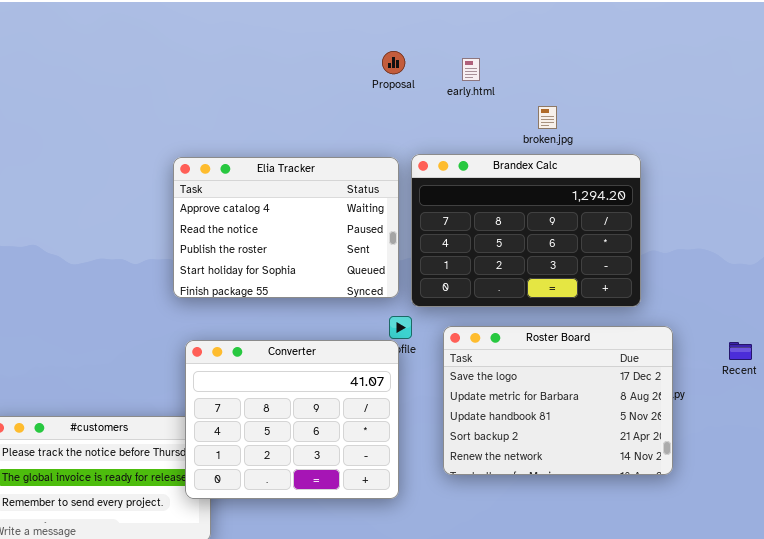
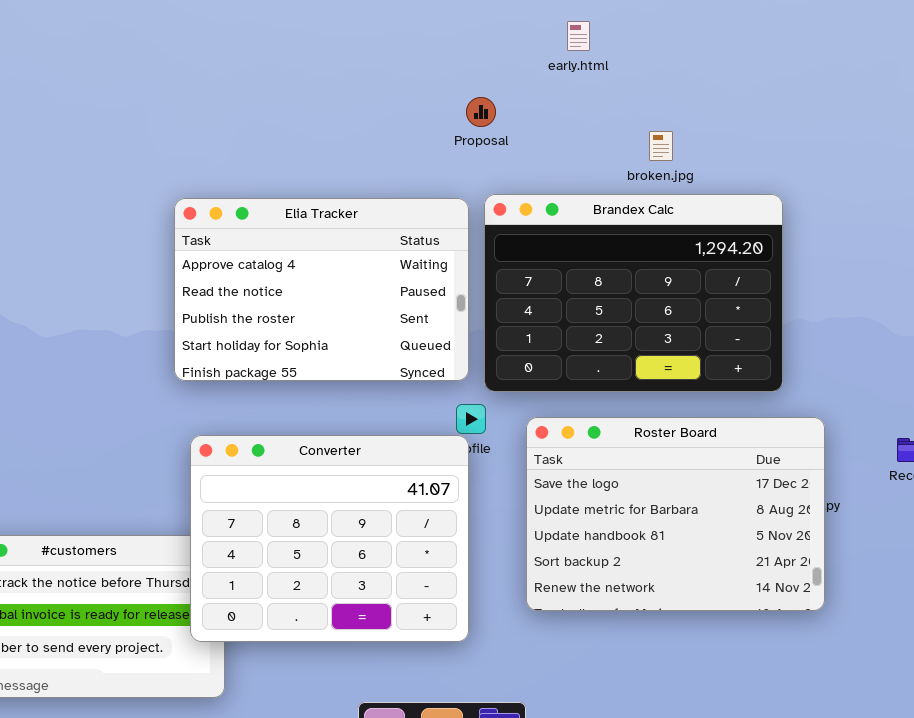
Proposal: [382,51,405,74] -> [466,97,496,127], moved
early.html: [462,58,480,81] -> [567,21,590,51], moved

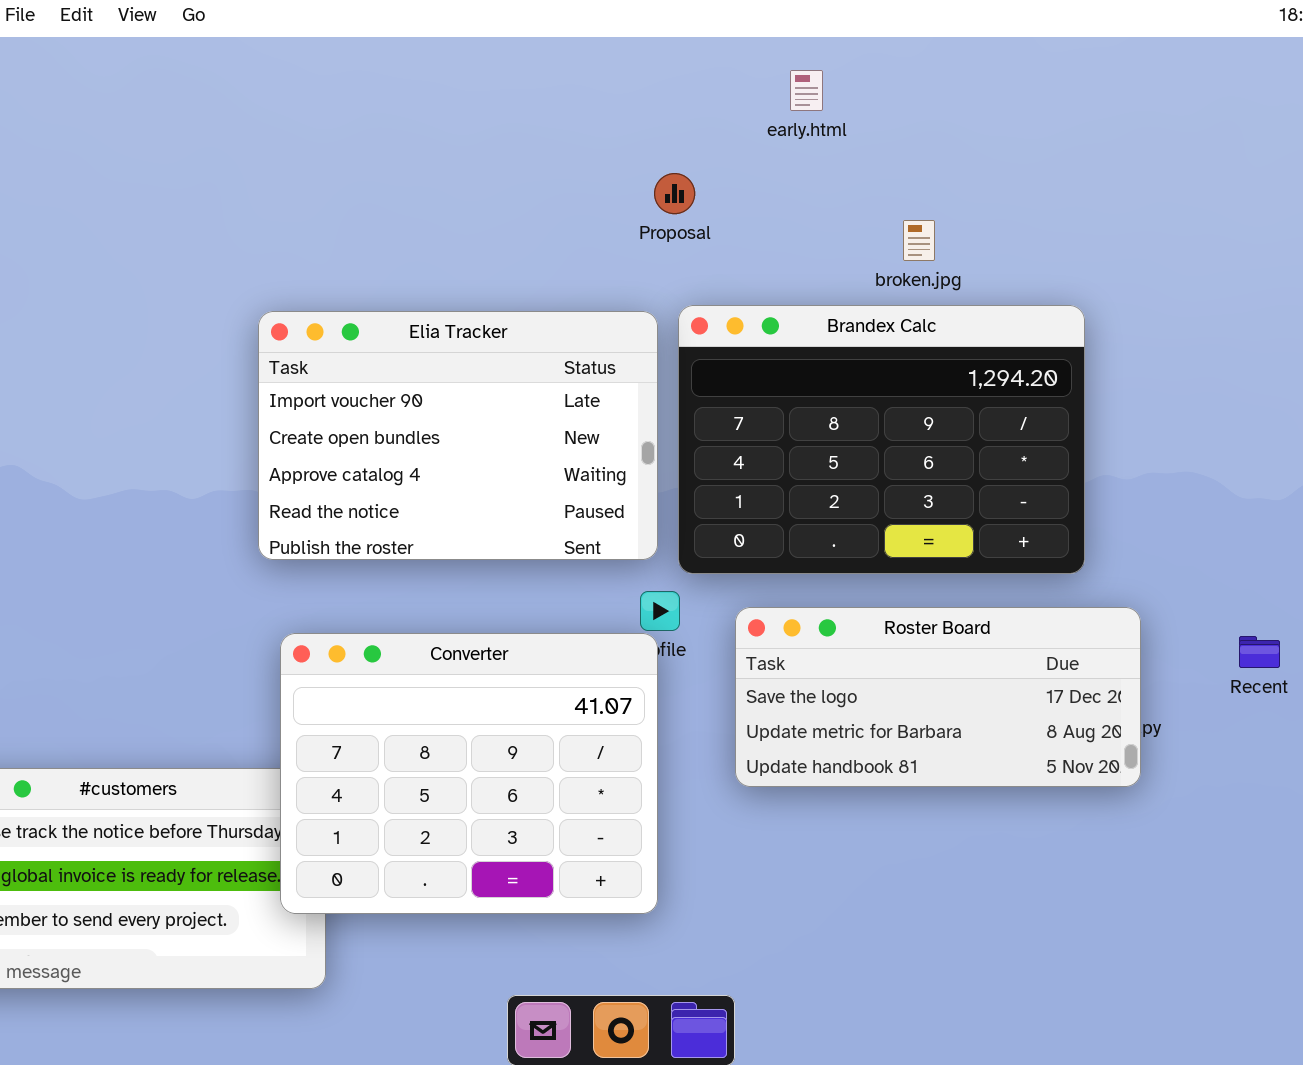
Elia Tracker: [174,198,469,381] -> [258,311,658,560], scrolled up 2 rows
Roster Board: [526,417,825,611] -> [735,607,1141,787], resized

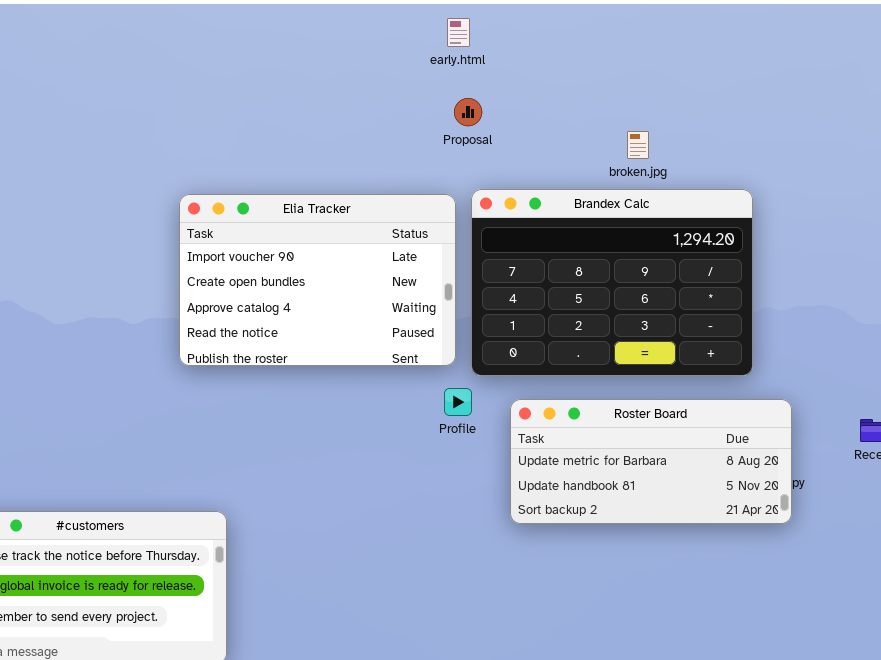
early.html: [790,70,823,111] -> [447,18,470,47], moved
Roster Board: [735,607,1141,787] -> [510,399,792,524], scrolled down 1 row
Converter: [280,633,658,914] -> none, closed

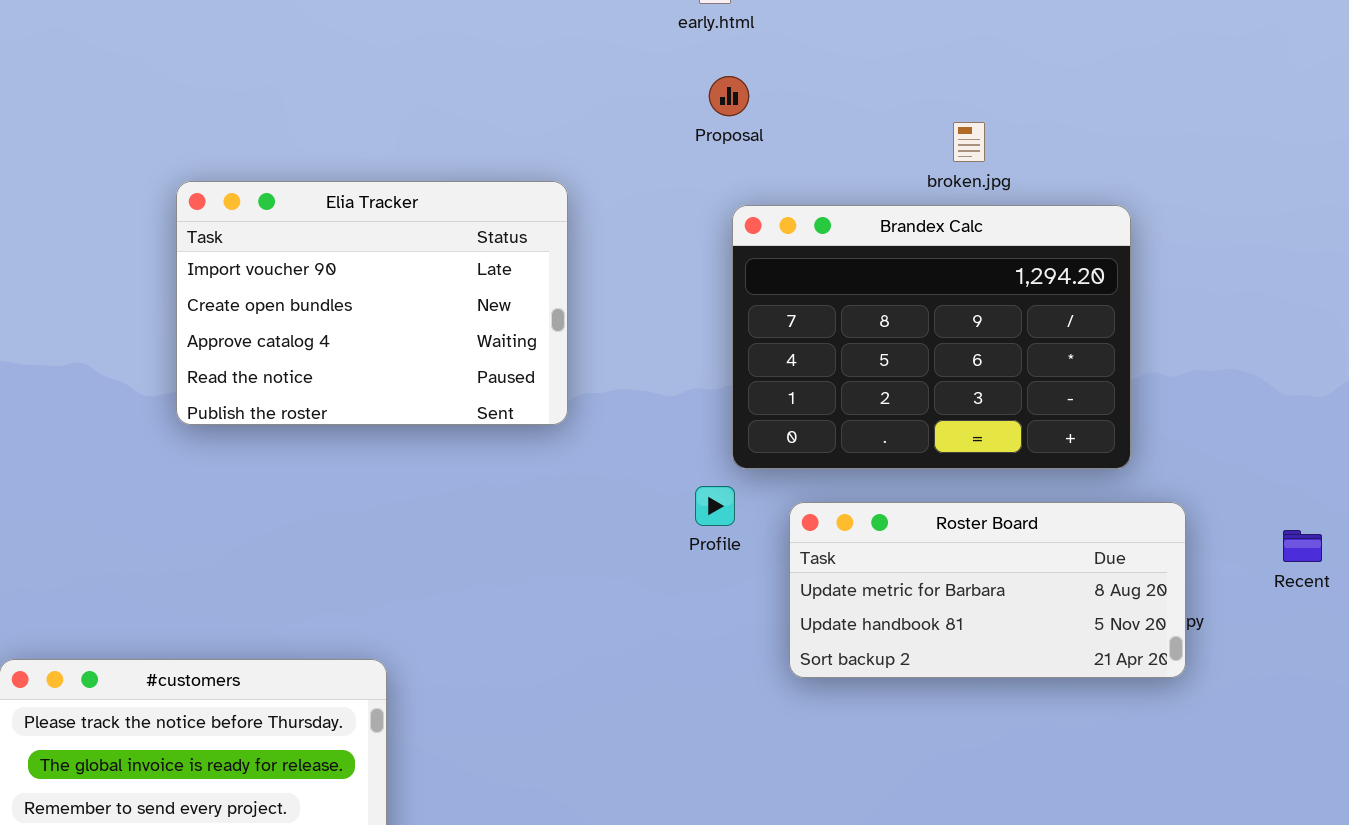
Elia Tracker: [179,194,456,366] -> [176,181,568,425], moved

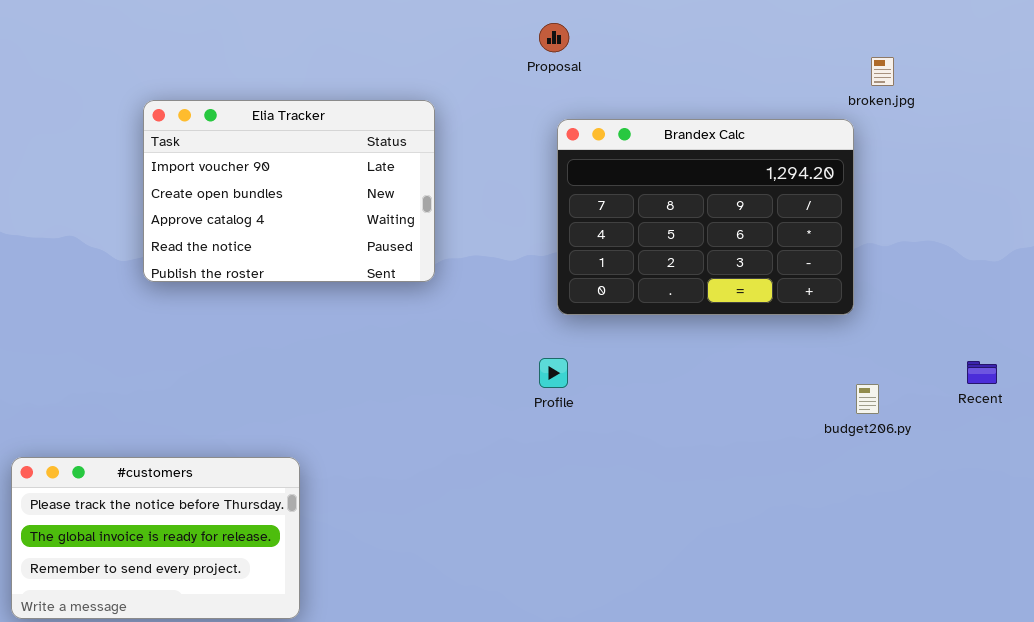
broken.jpg: [953,122,985,162] -> [871,57,894,86], moved
Profile: [695,486,735,526] -> [539,358,568,388], moved
Roster Board: [789,502,1186,678] -> none, closed

